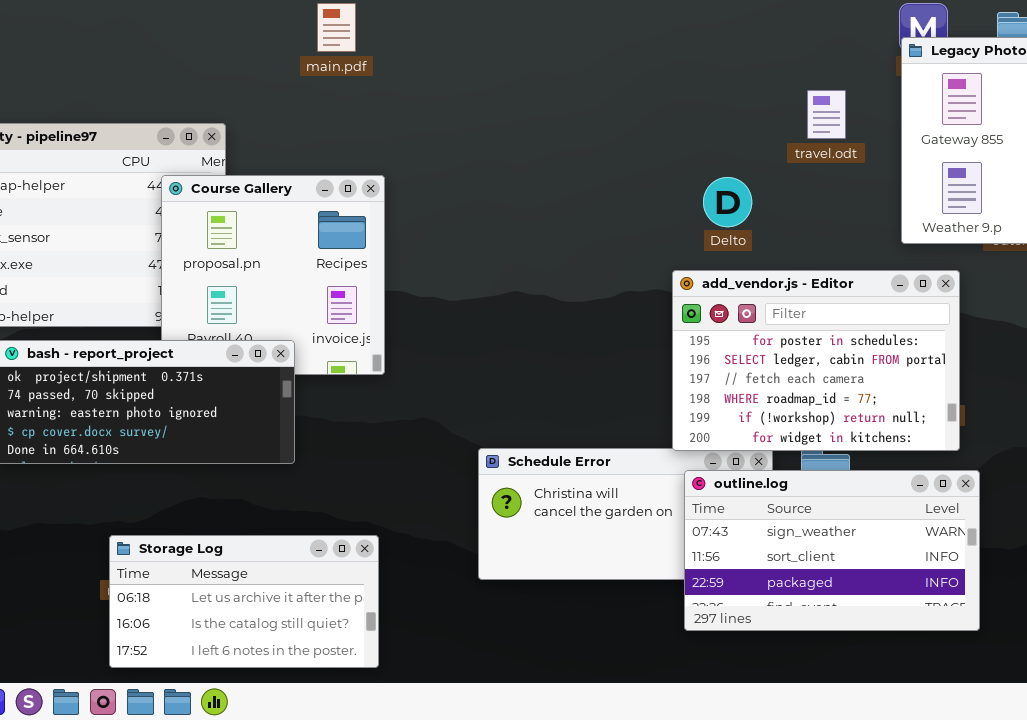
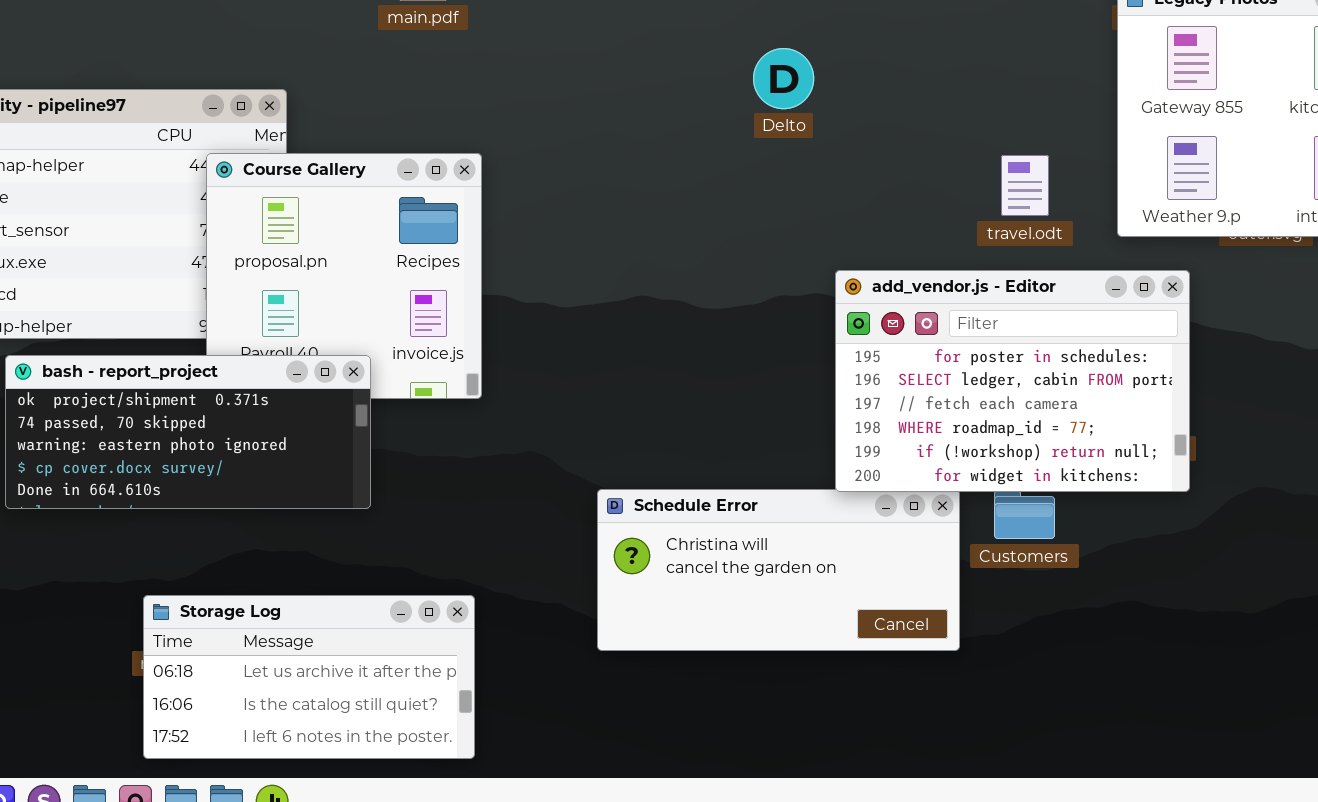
travel.odt: [807,90,846,139] -> [1001,155,1049,216], moved
Delto: [703,177,752,227] -> [753,48,814,109], moved
outline.log: [684,470,980,631] -> none, closed

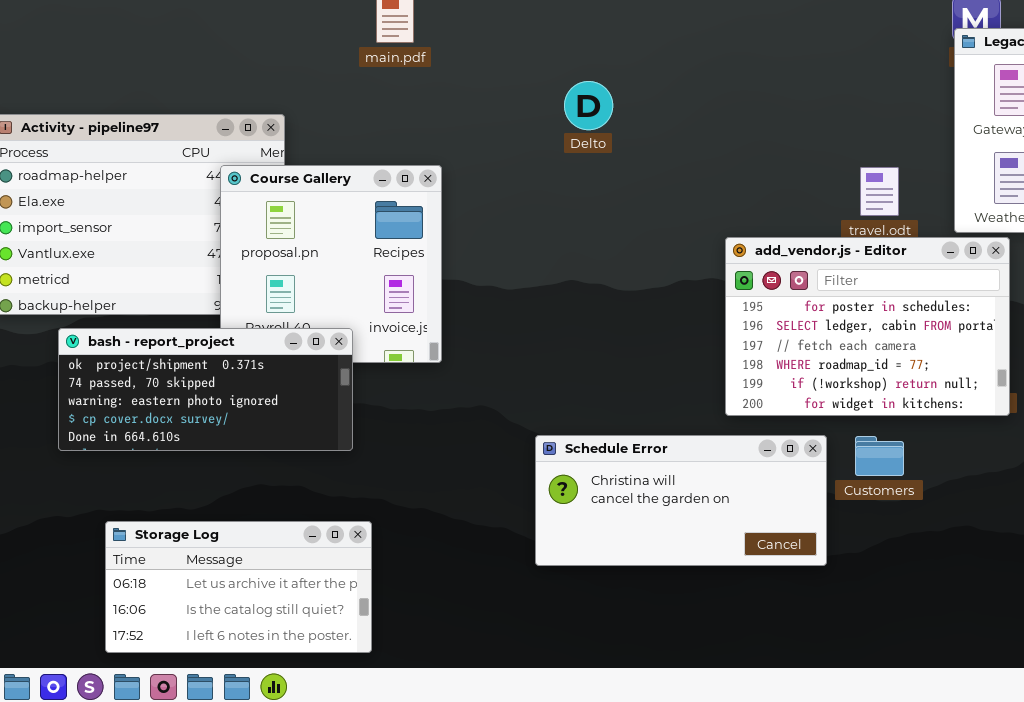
Delto: [753,48,814,109] -> [564,81,613,130], moved
add_vendor.js - Editor: [835,270,1190,492] -> [725,237,1010,416], moved
Storage Log: [143,595,475,759] -> [105,521,372,653], moved

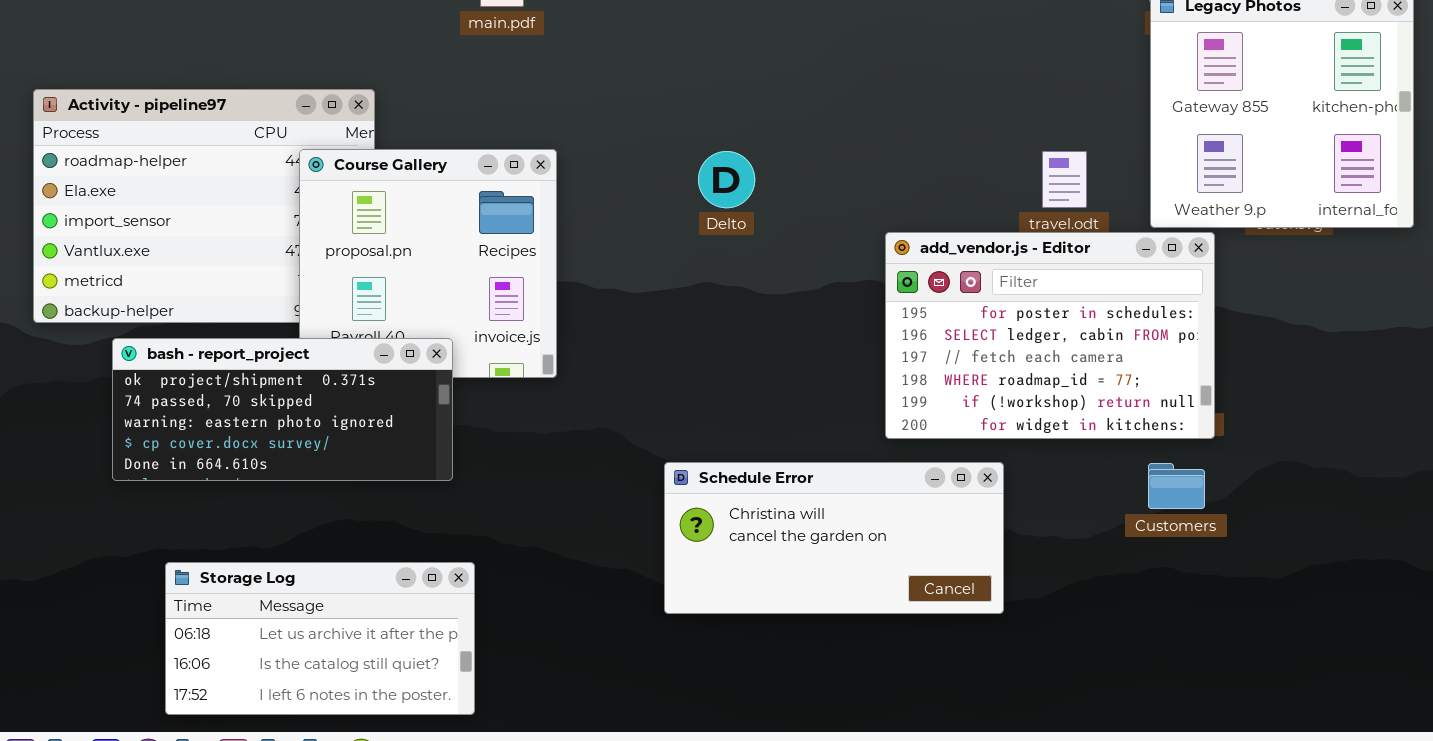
Delto: [564,81,613,130] -> [698,151,755,208], moved
Customers: [855,436,904,476] -> [1148,463,1205,509], moved

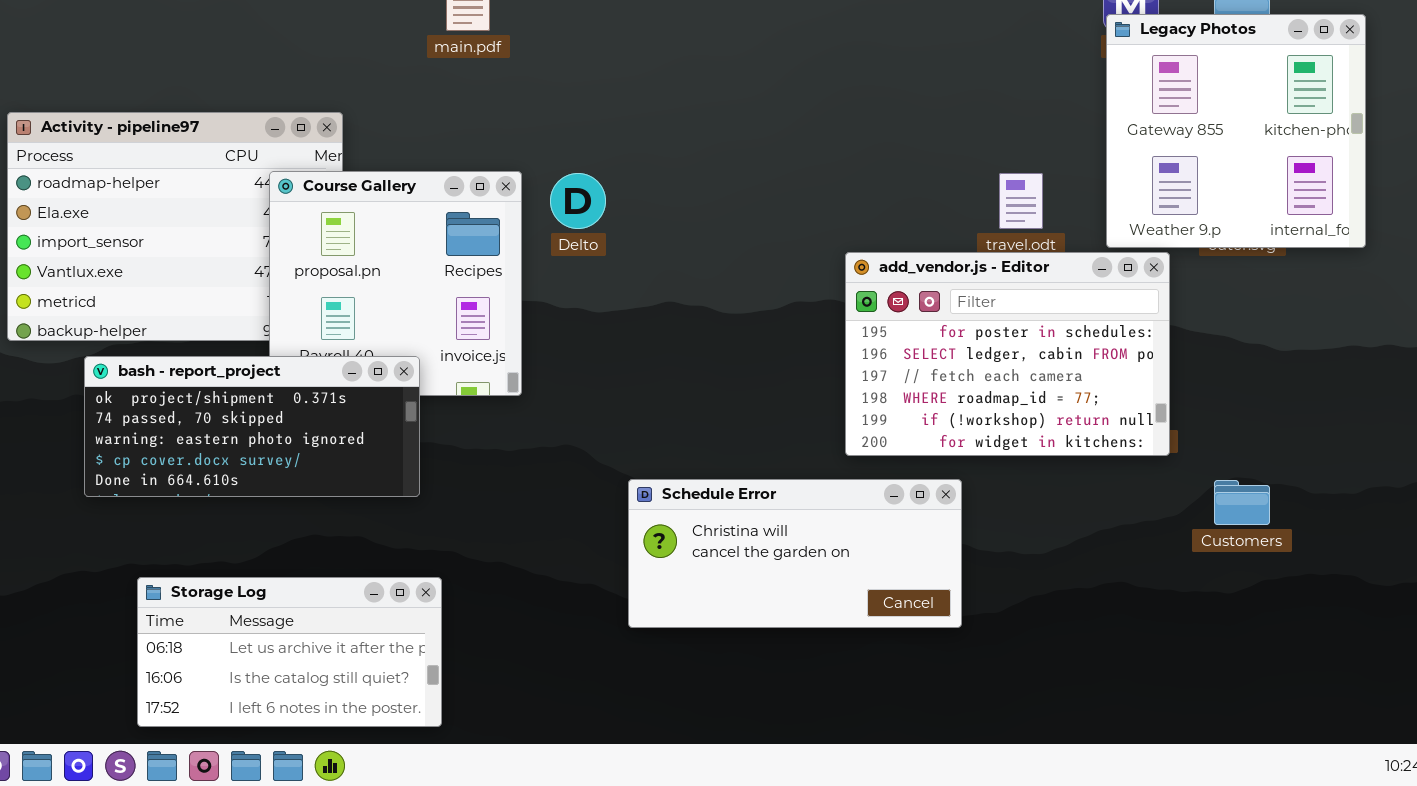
Delto: [698,151,755,208] -> [550,173,606,229], moved
Customers: [1148,463,1205,509] -> [1214,480,1270,525], moved

